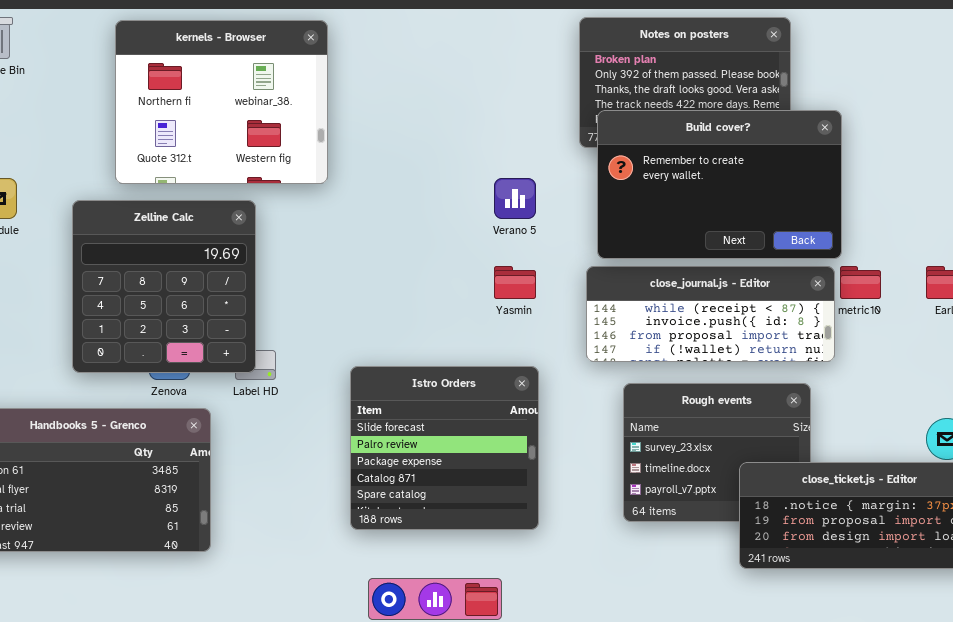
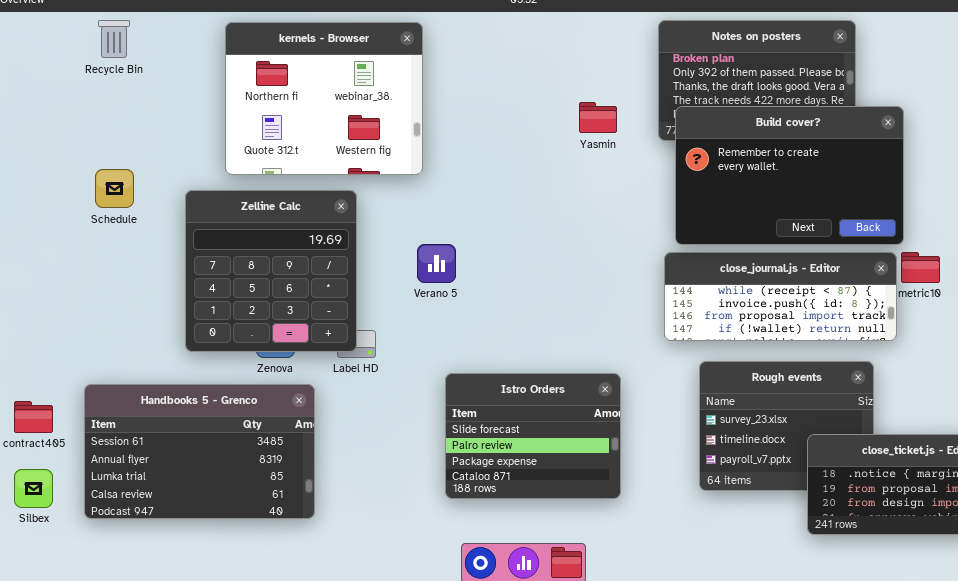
Verano 5: [494,178,536,219] -> [417,244,456,283], moved
Yasmin: [494,266,536,299] -> [579,102,617,133], moved
Istro Orders: [350,366,539,530] -> [445,373,621,499], resized

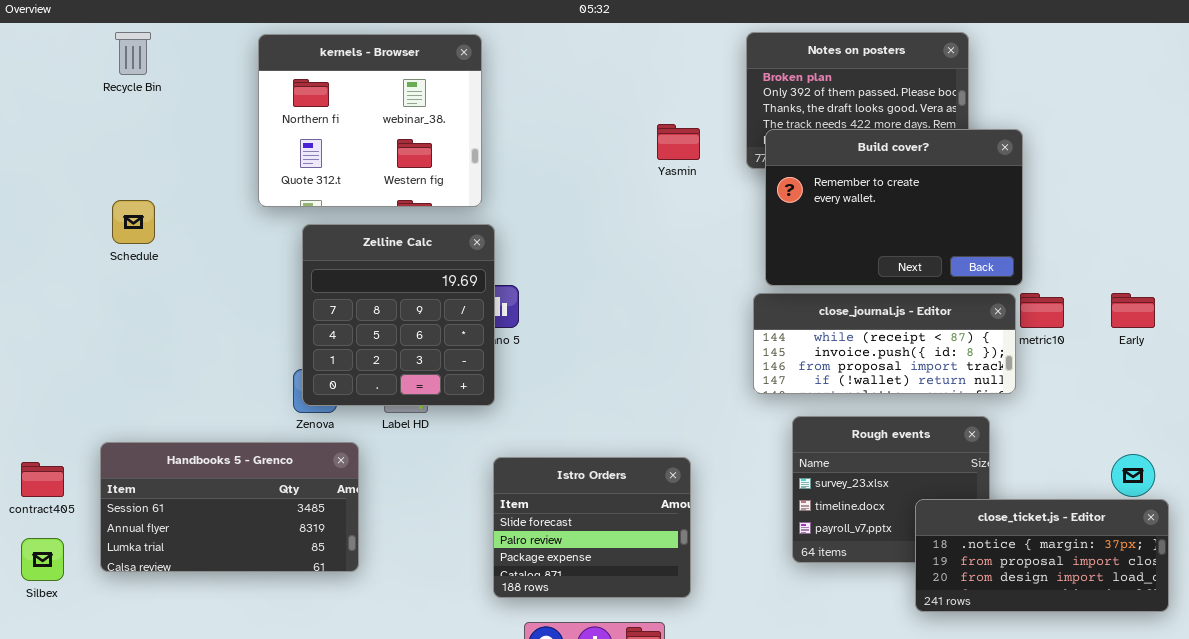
Zelline Calc: [185,190,357,352] -> [302,224,495,406], moved
Istro Orders: [445,373,621,499] -> [493,457,691,598], moved
Handbooks 5 - Grenco: [84,384,315,519] -> [100,442,359,572], resized

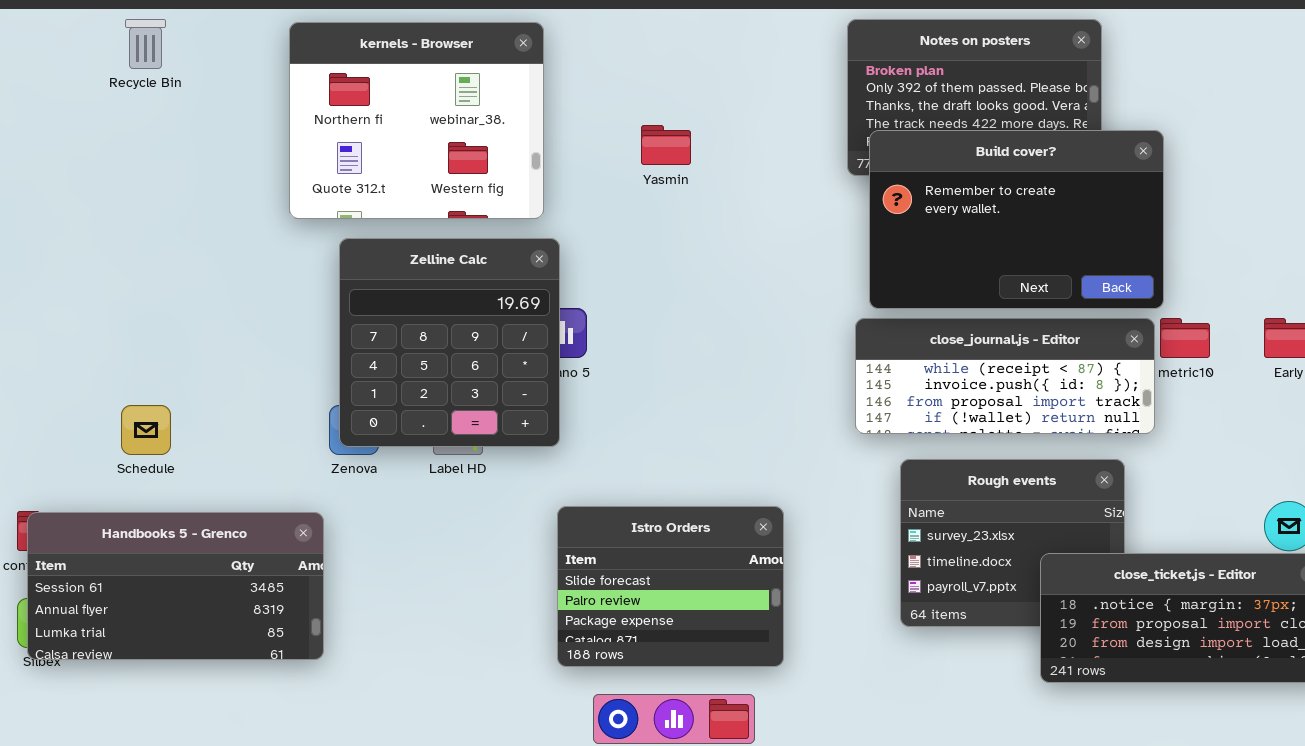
Yasmin: [657,124,700,160] -> [641,125,691,165], moved
Schedule: [112,200,155,244] -> [121,405,171,455], moved
Handbooks 5 - Grenco: [100,442,359,572] -> [27,512,324,660], moved

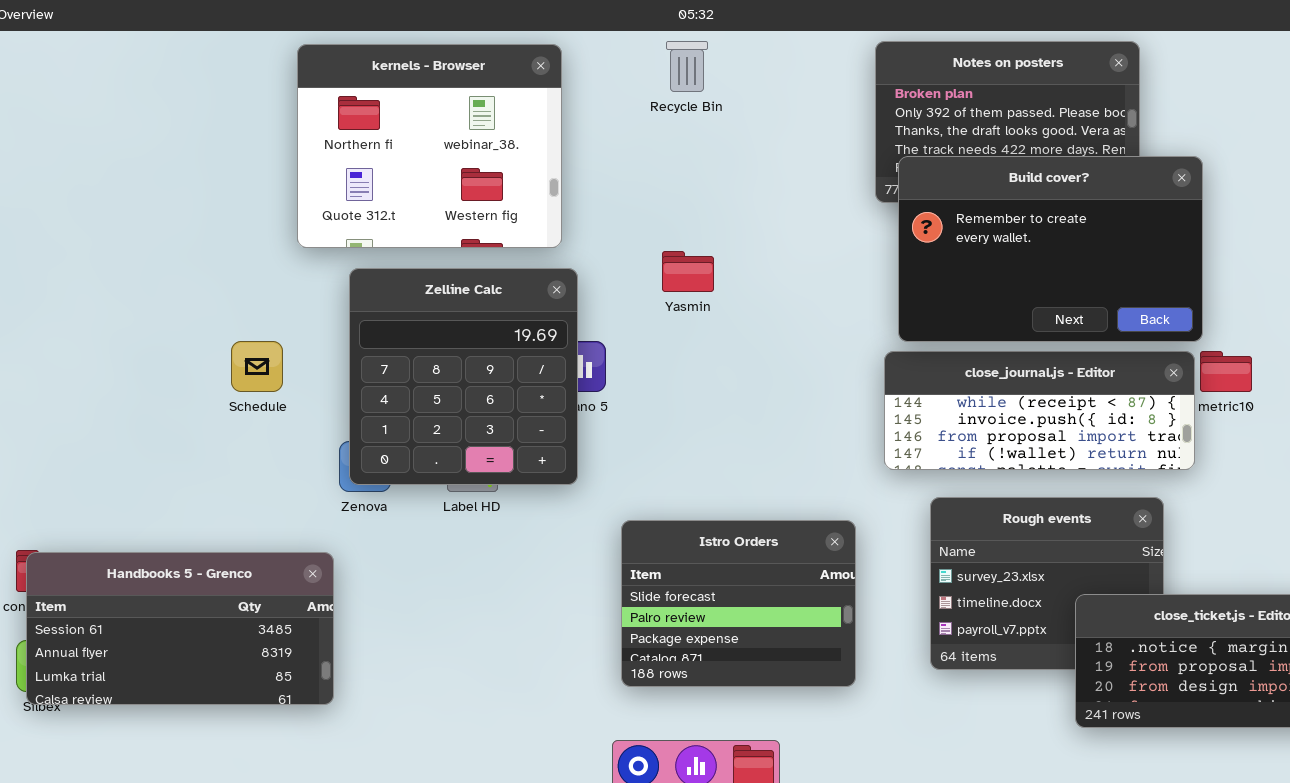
Recycle Bin: [125,19,166,69] -> [666,41,708,92], moved
Yasmin: [641,125,691,165] -> [662,251,714,292], moved
Schedule: [121,405,171,455] -> [231,341,283,392], moved
Istro Orders: [557,506,784,667] -> [621,520,856,687], moved

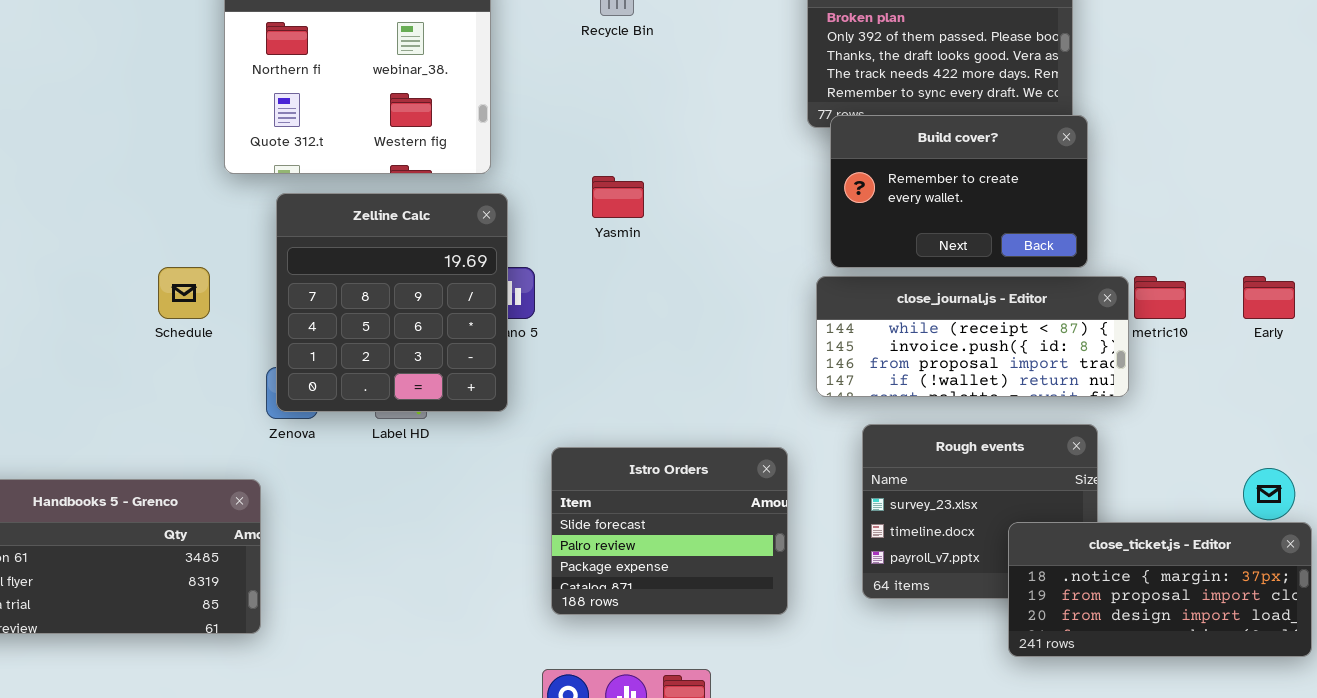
Build cover?: [898,156,1203,342] -> [830,115,1088,268], resized

